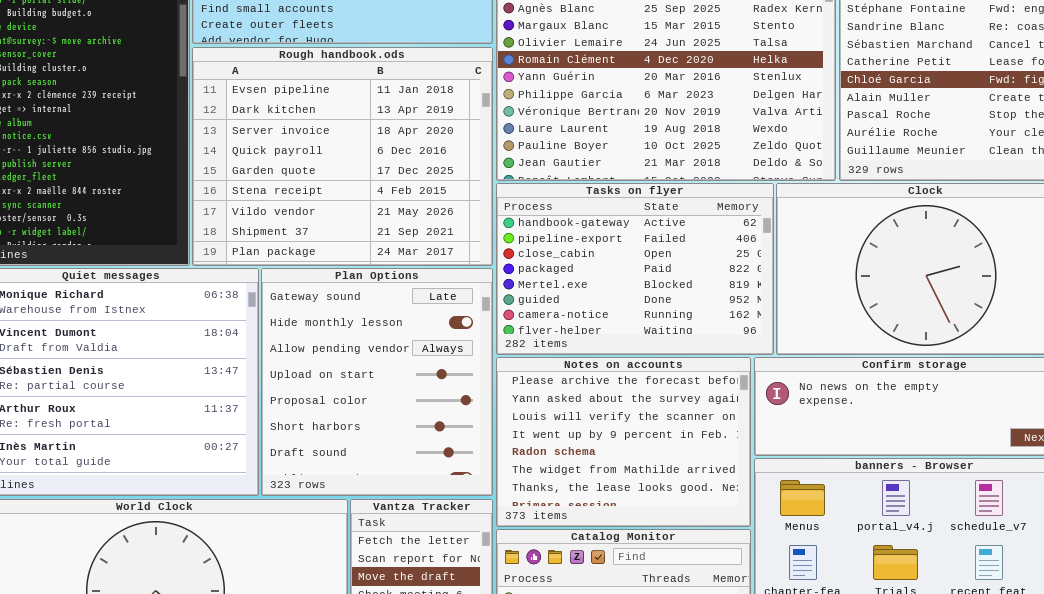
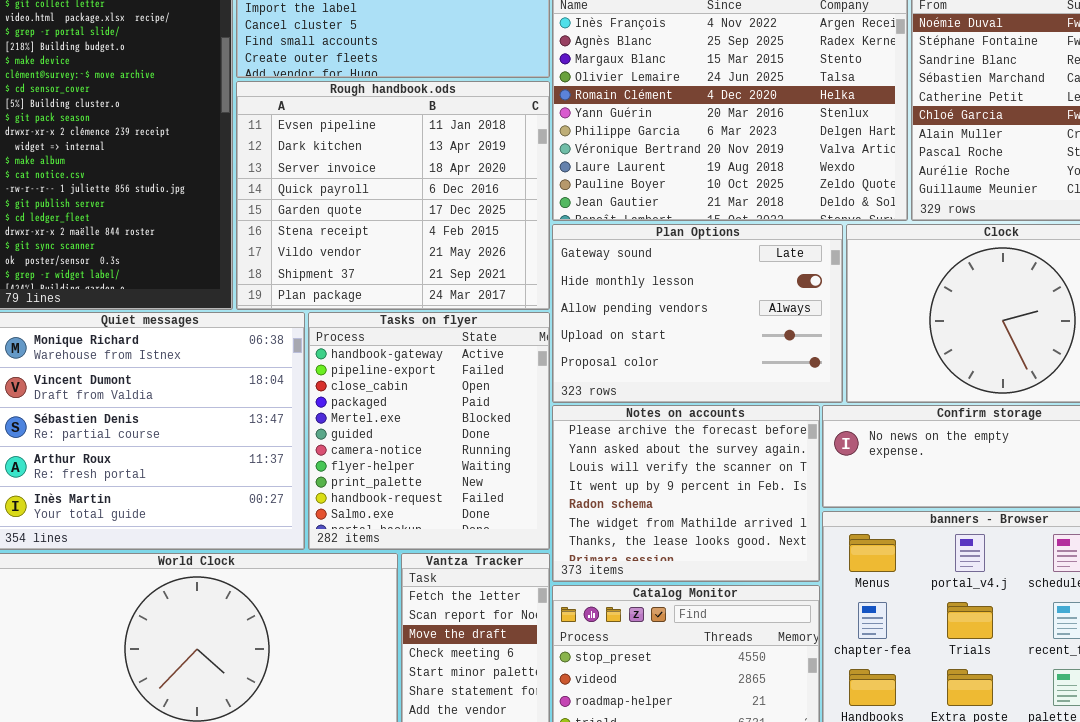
Tasks on flyer: [496,183,774,355] -> [308,312,550,550], moved, resized
Plan Options: [261,268,493,496] -> [552,224,843,403], moved, resized

